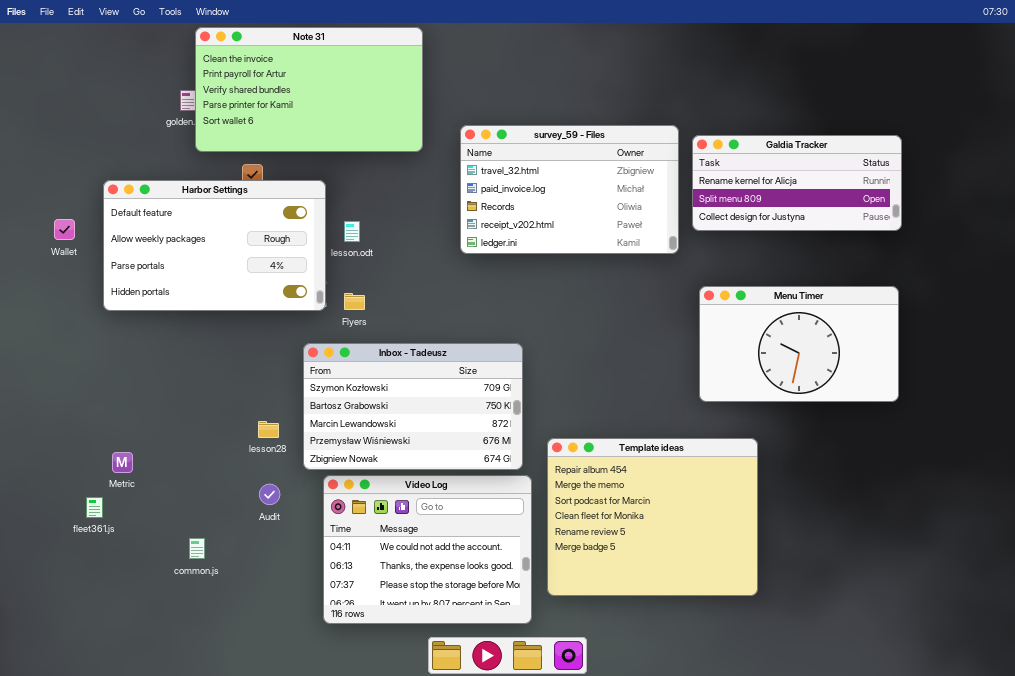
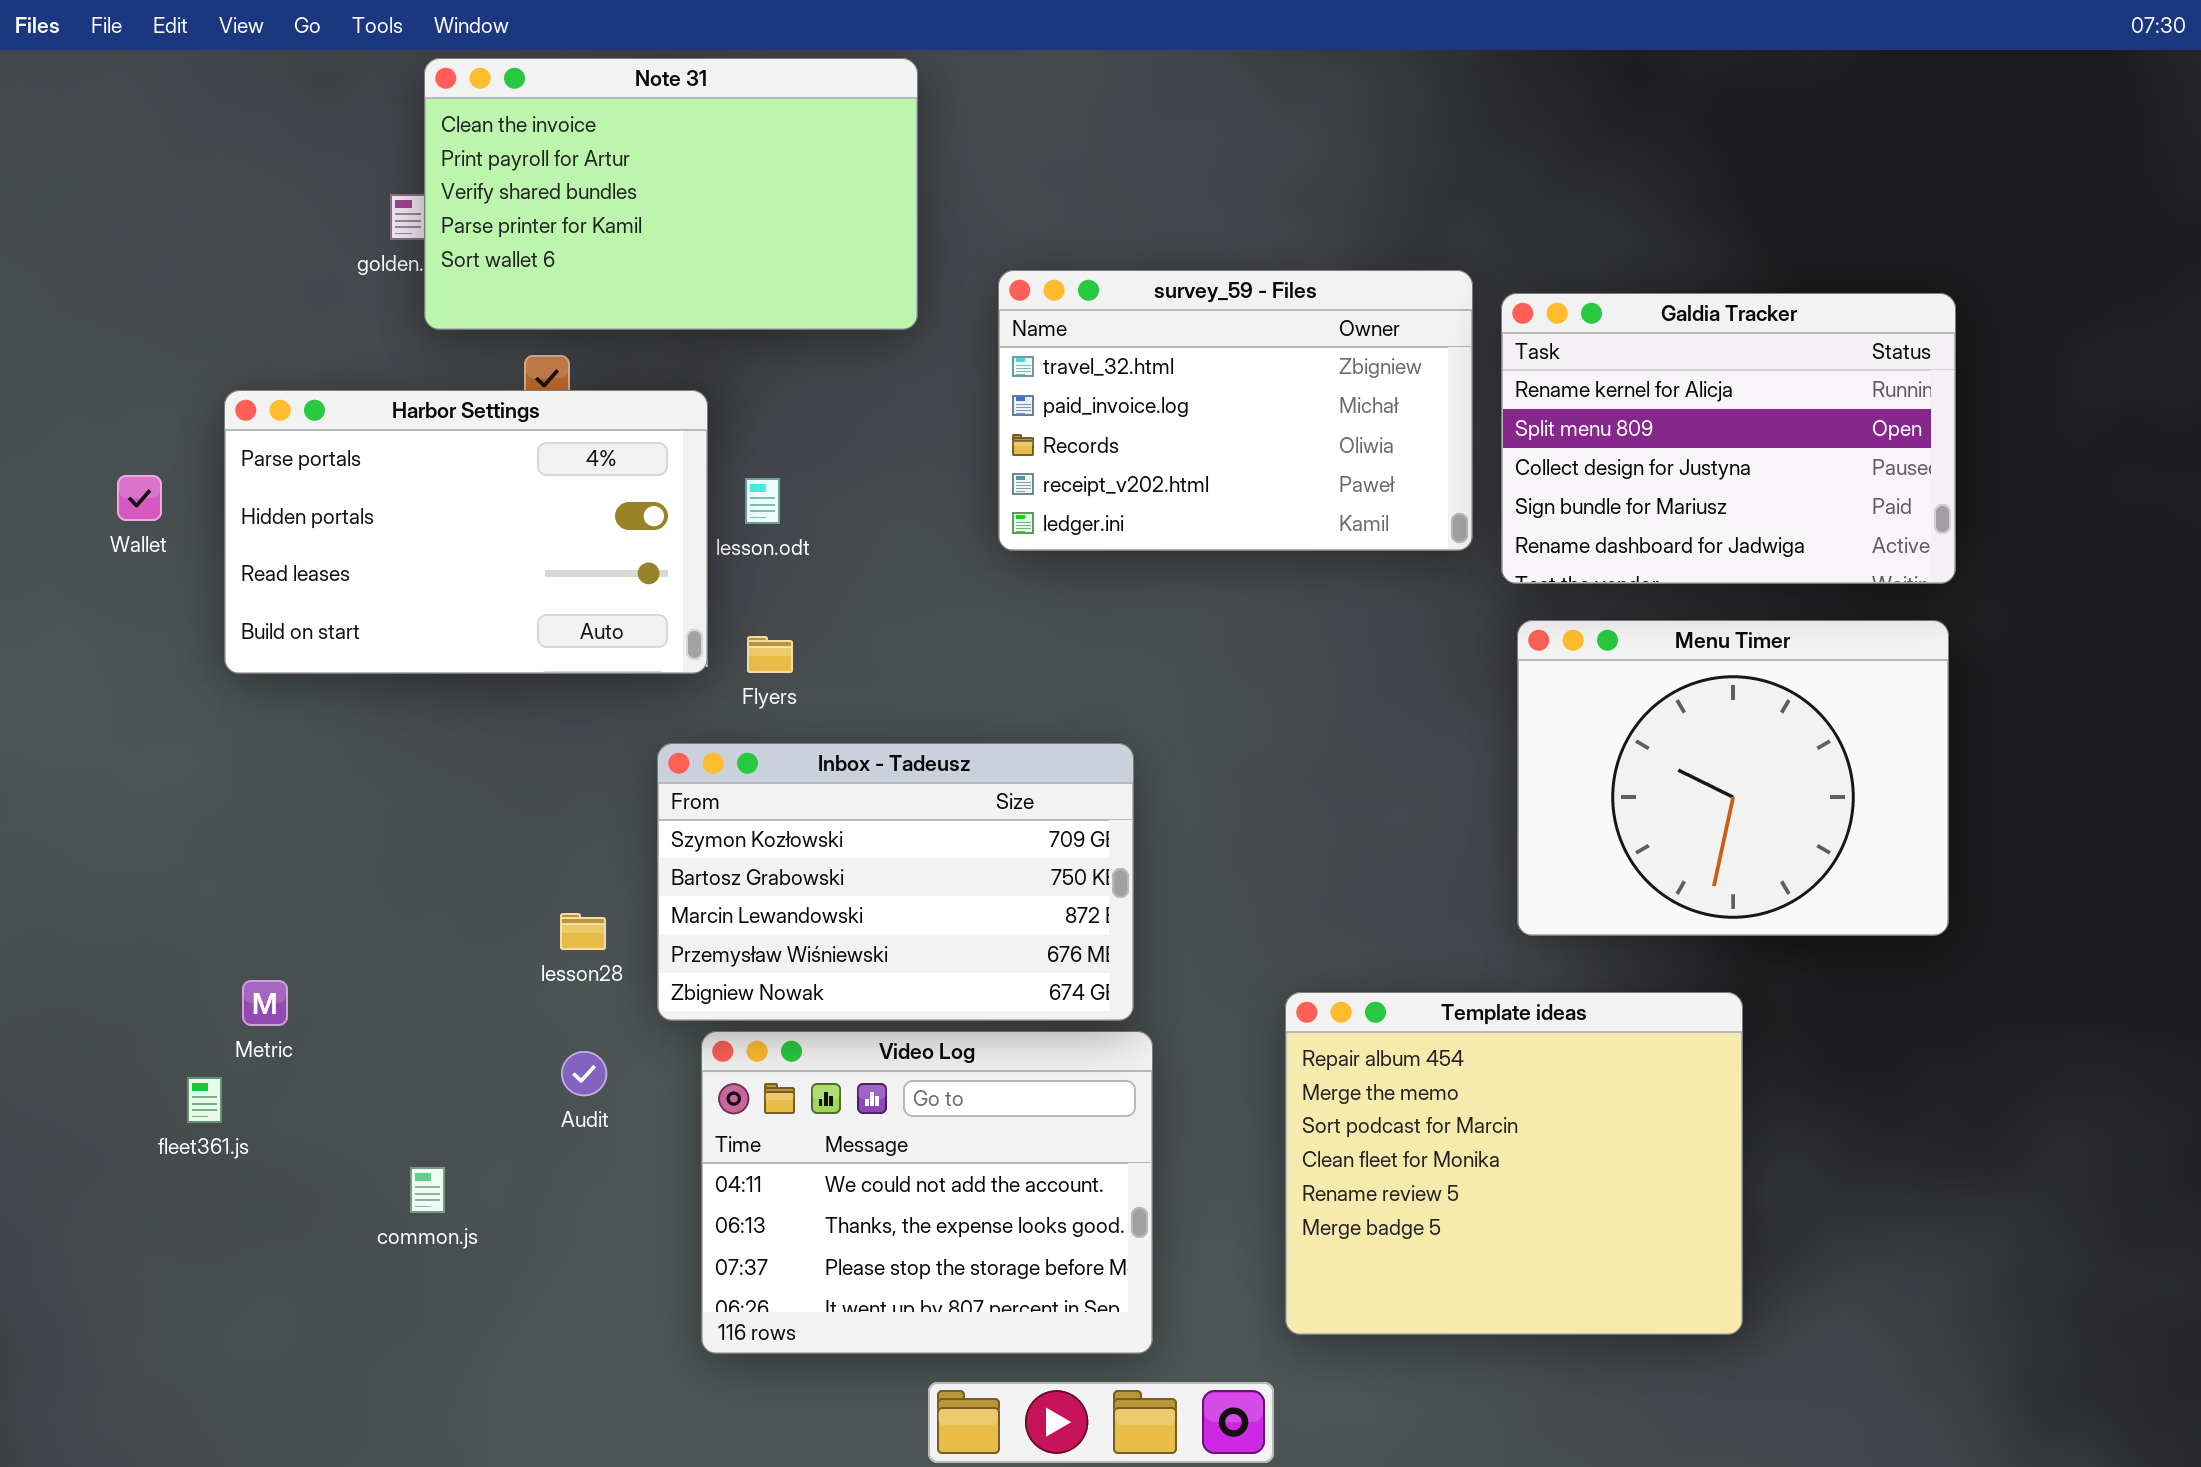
Galdia Tracker: [692,135,902,231] -> [1501,293,1956,584], resized
Harbor Settings: [103,180,326,311] -> [224,390,708,674], scrolled down 2 rows
Menu Timer: [699,286,899,402] -> [1517,620,1949,936], resized
Template ideas: [547,438,758,596] -> [1285,992,1743,1335], moved

